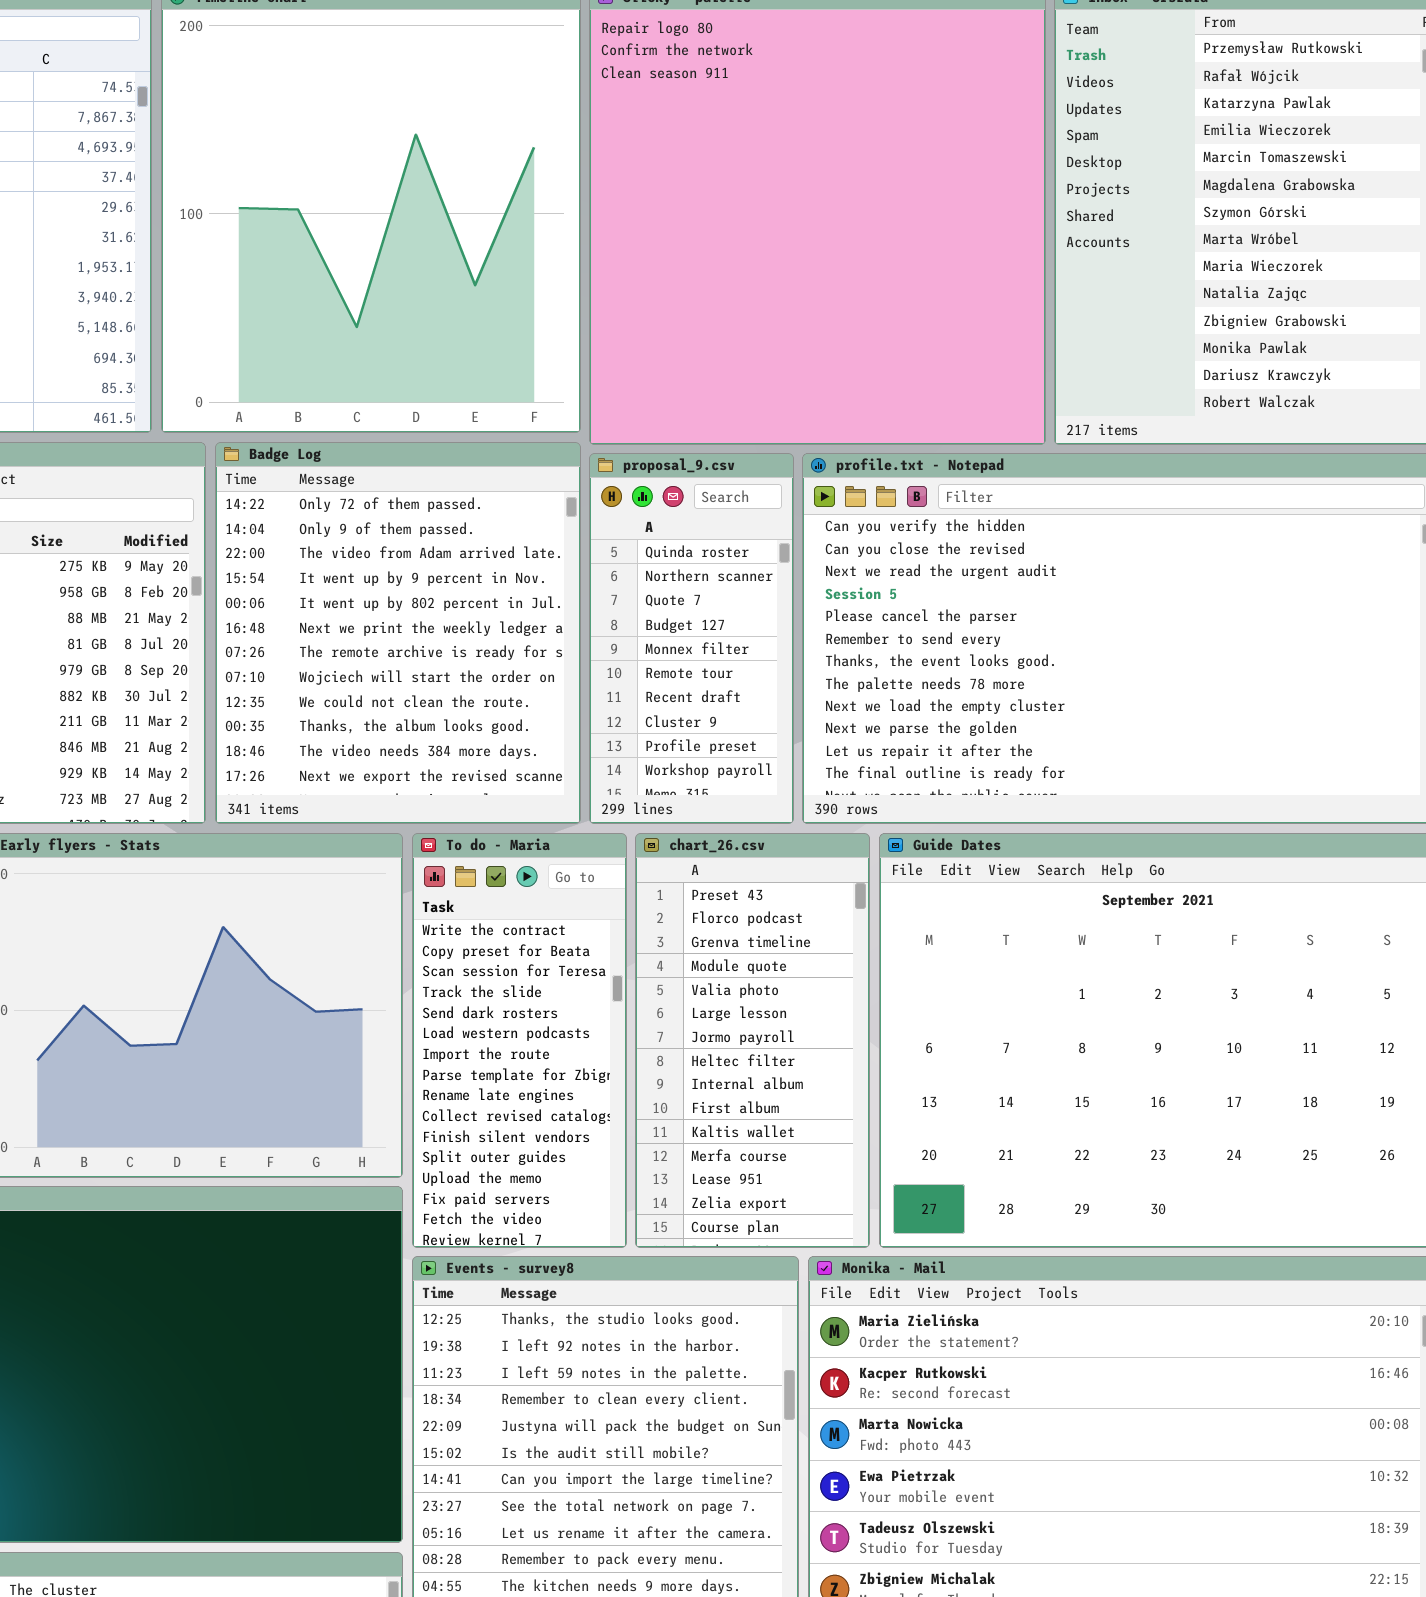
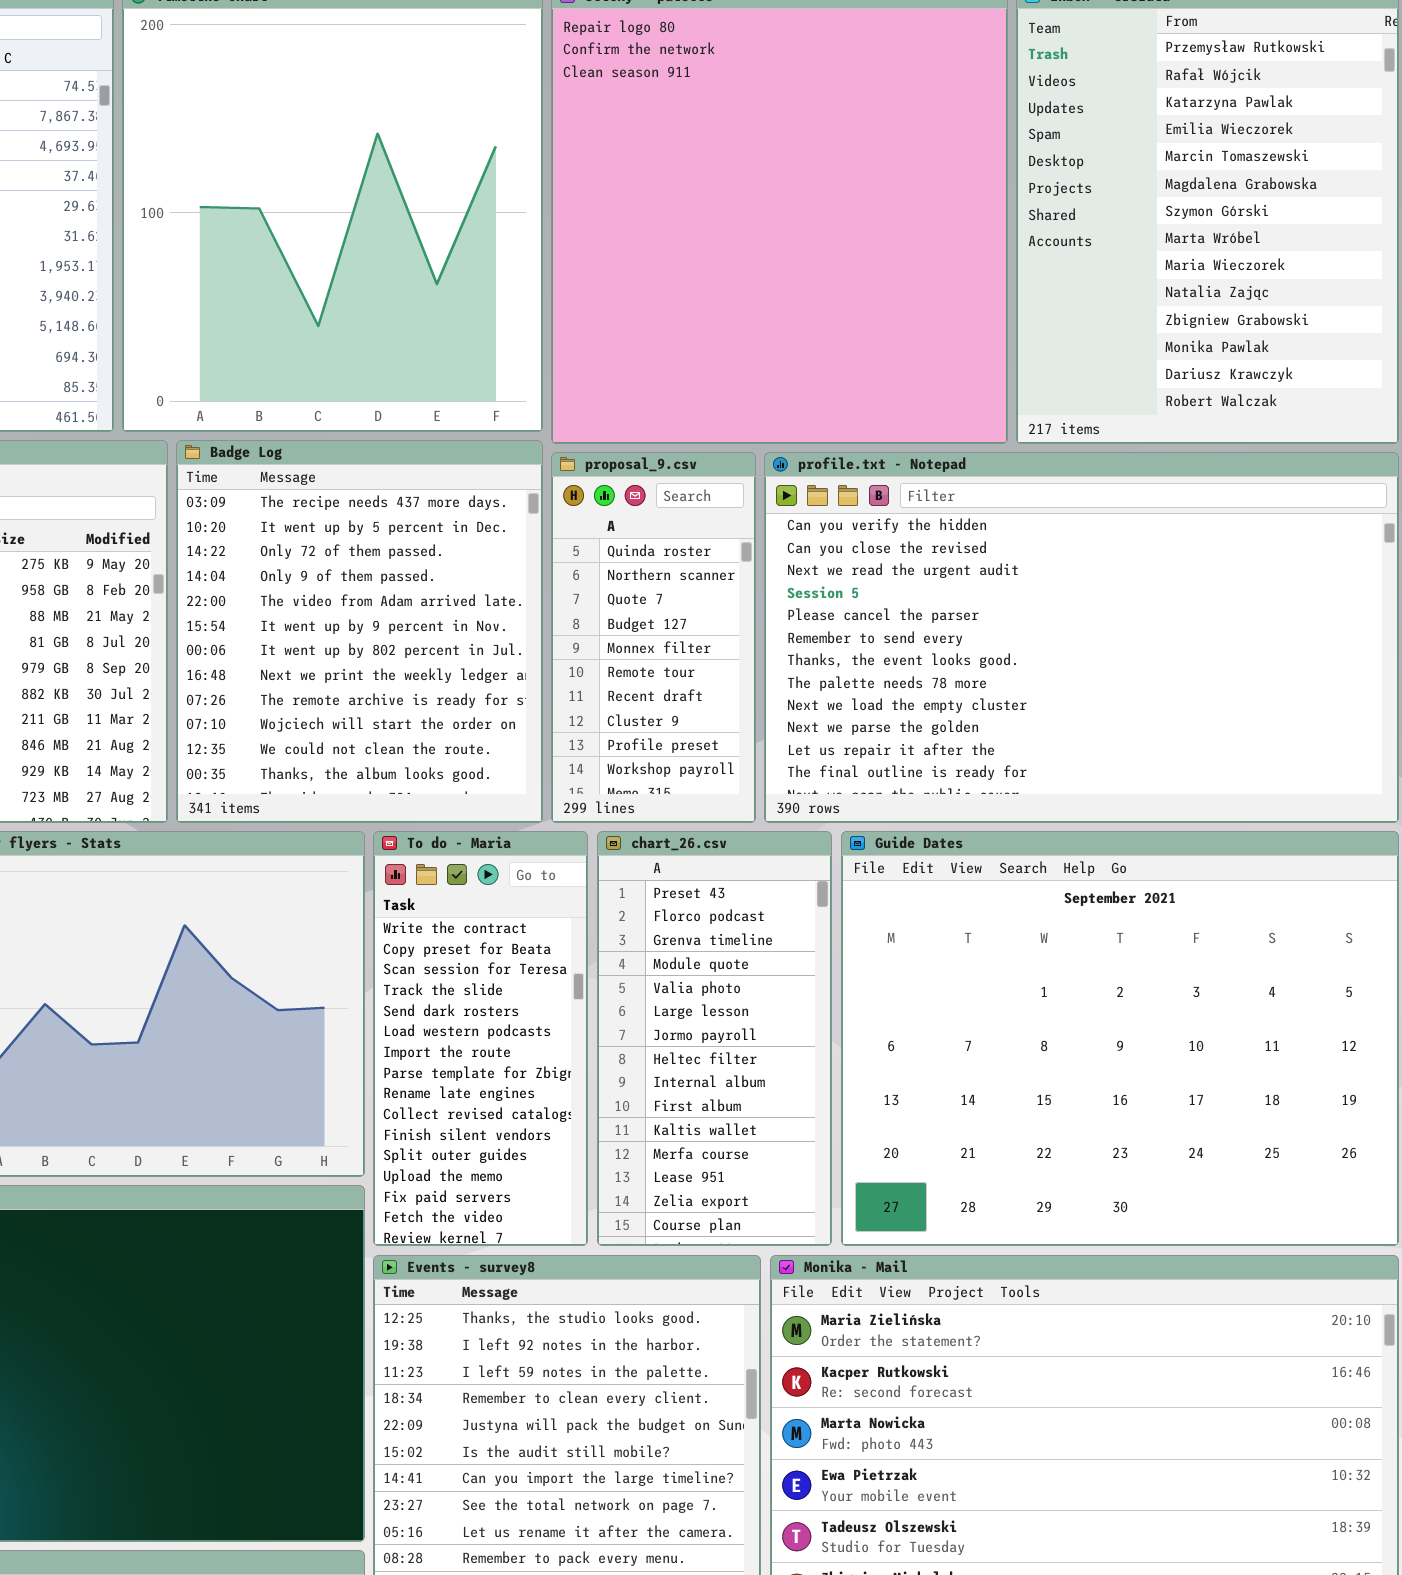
Badge Log: [215,442,581,824] -> [176,440,543,823], scrolled up 2 rows

